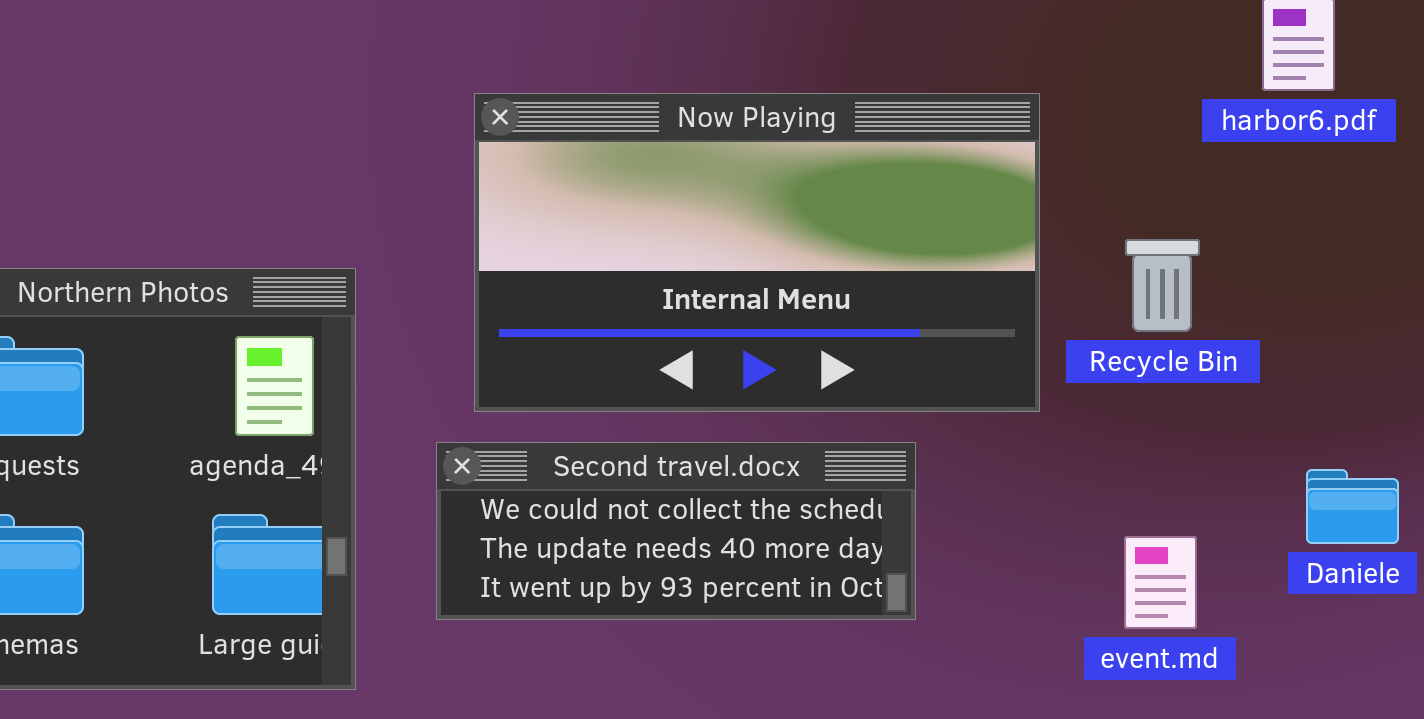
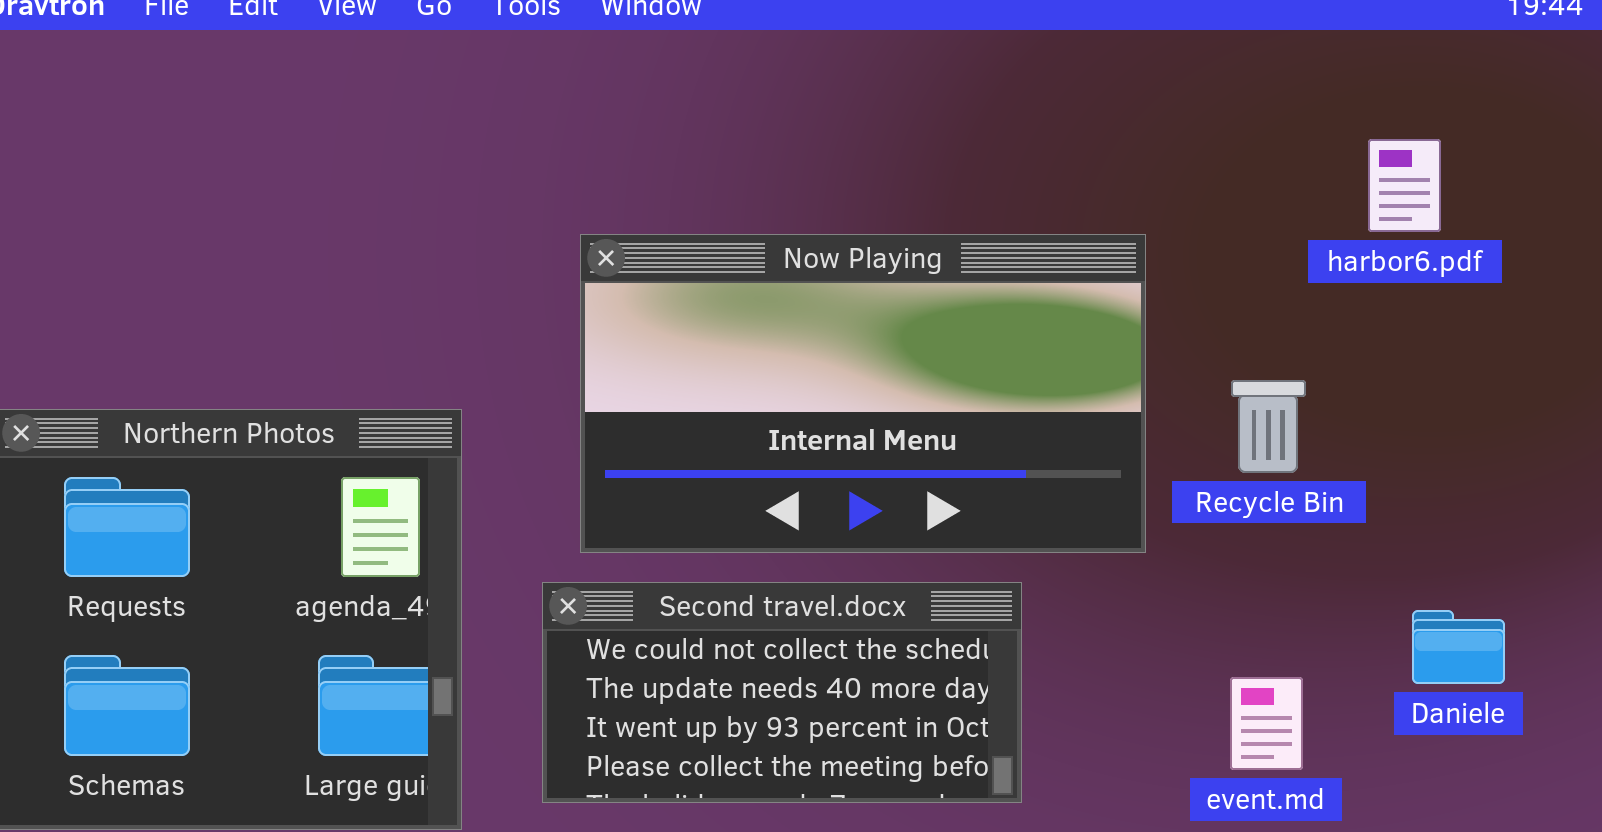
Second travel.docx: [436,442,916,620] -> [542,582,1022,803], resized

